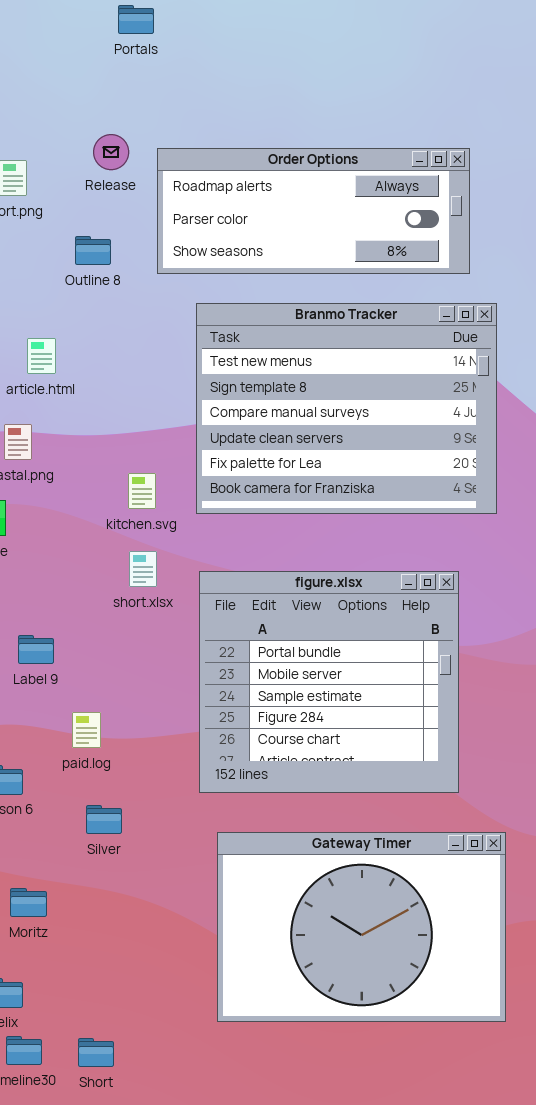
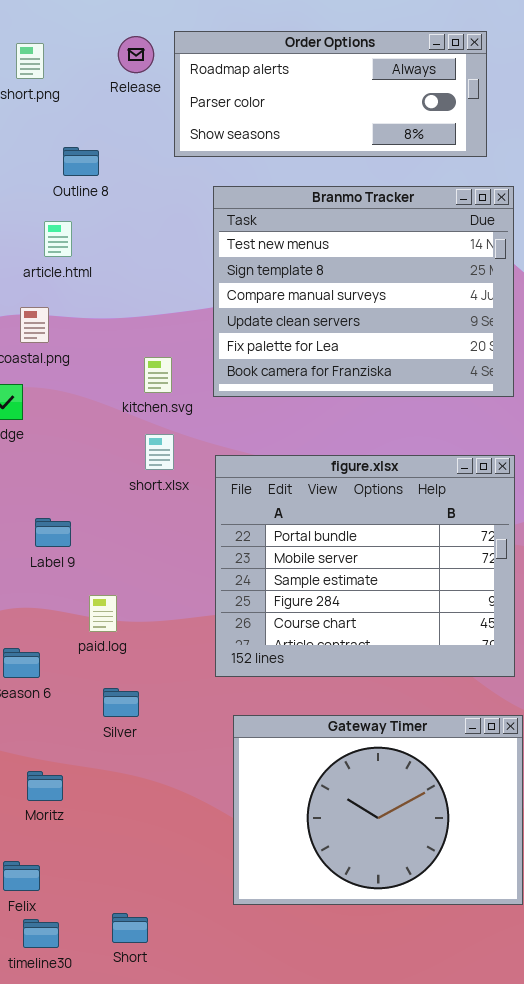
Release: [93,134,129,170] -> [118,36,154,73], moved
Outline 8: [75,236,111,265] -> [63,147,99,176], moved
figure.xlsx: [199,571,459,793] -> [215,455,515,677], resized
Short: [78,1038,114,1067] -> [112,913,148,943], moved

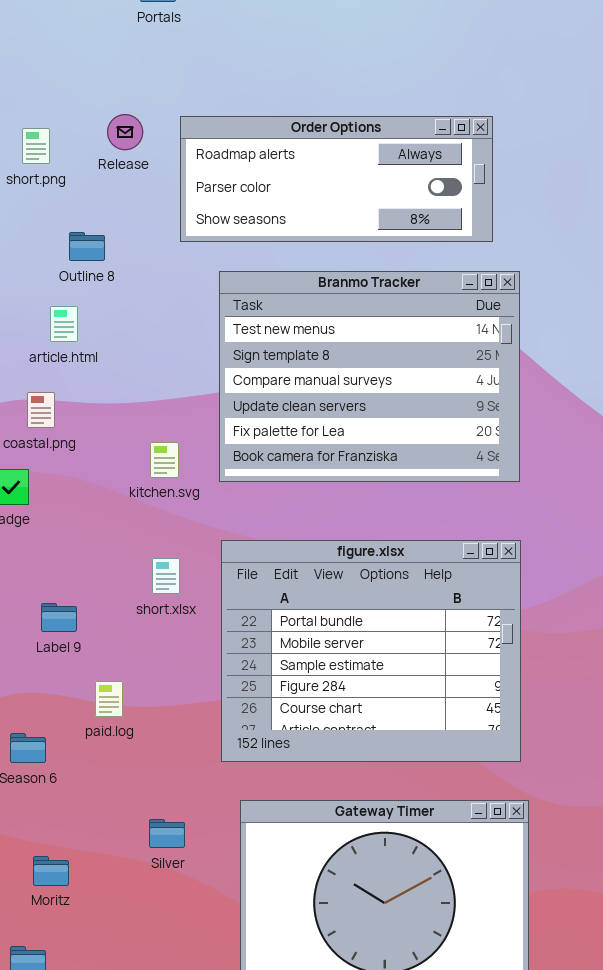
Release: [118,36,154,73] -> [107,114,143,150], moved
short.xlsx: [145,434,174,470] -> [152,558,180,594], moved
Silver: [103,688,139,717] -> [149,819,185,848], moved

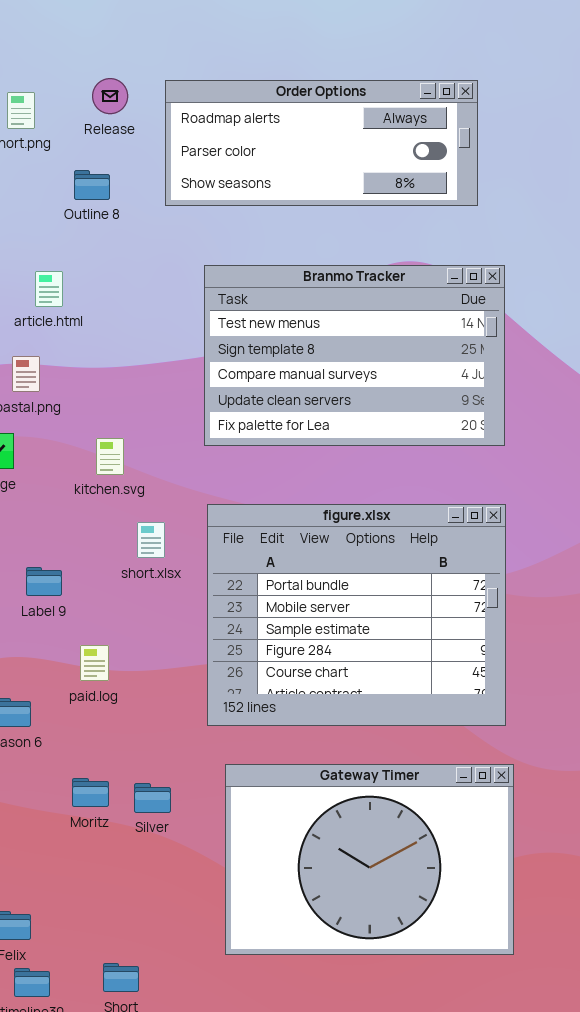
Outline 8: [69,232,105,261] -> [74,170,110,200], moved
Branmo Tracker: [219,271,520,482] -> [204,265,505,446], resized
kitchen.svg: [150,442,179,478] -> [96,438,124,475], moved
Moritz: [33,856,69,886] -> [72,778,109,807], moved

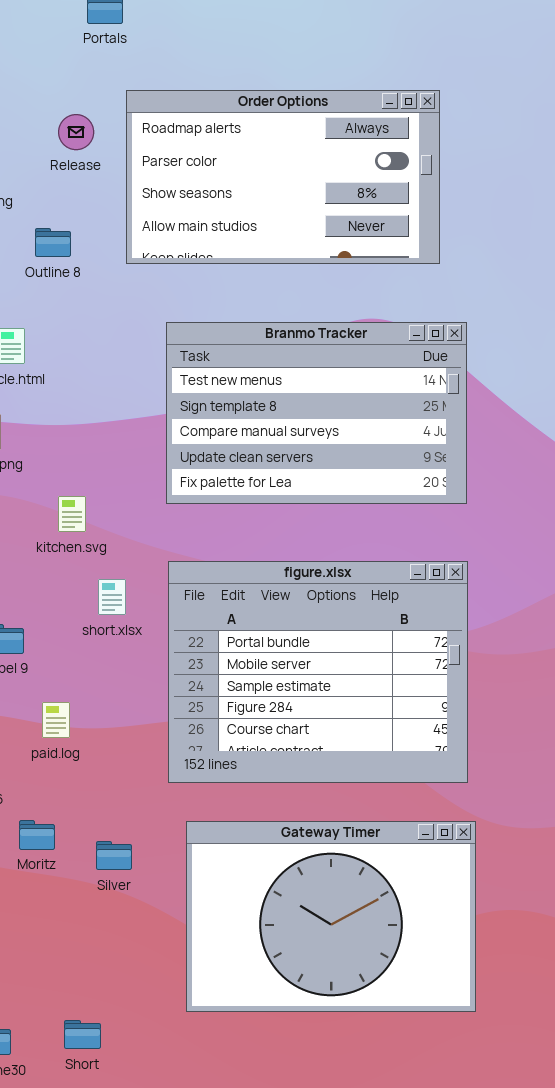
Release: [92,78,128,114] -> [58,114,94,150], moved
Order Options: [165,80,478,206] -> [126,90,440,264], resized
Moritz: [72,778,109,807] -> [19,820,55,850], moved

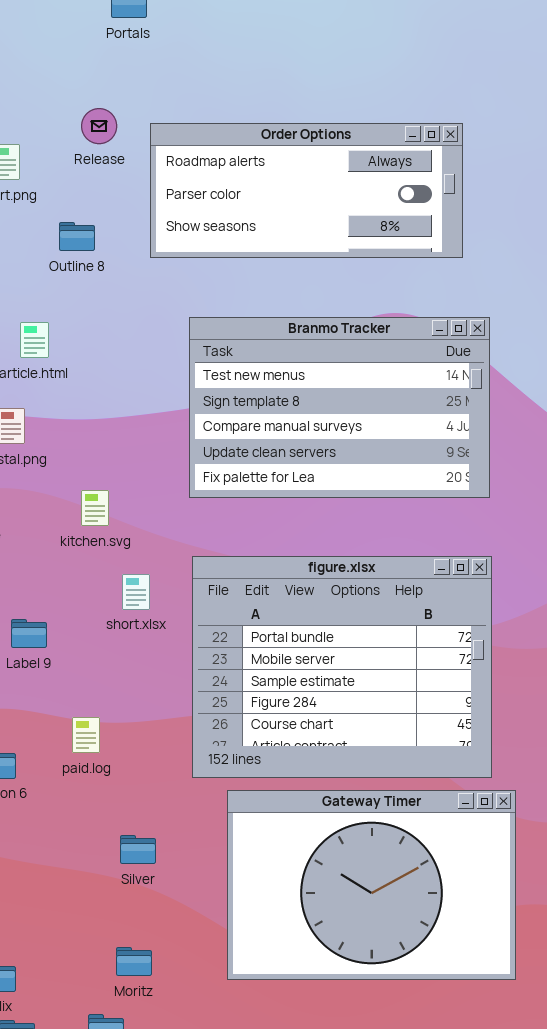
Order Options: [126,90,440,264] -> [150,123,463,258], resized
paid.log: [42,702,70,738] -> [72,717,100,753], moved
Moritz: [19,820,55,850] -> [116,947,152,976], moved
Gateway Timer: [186,821,476,1012] -> [227,790,516,980], moved

